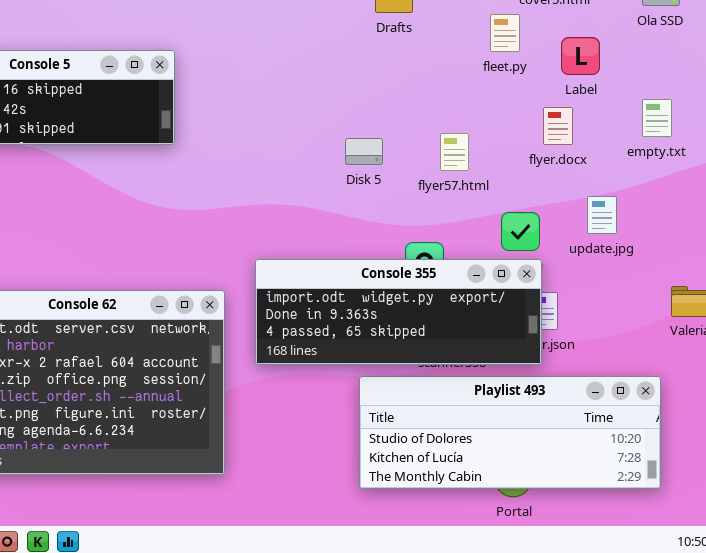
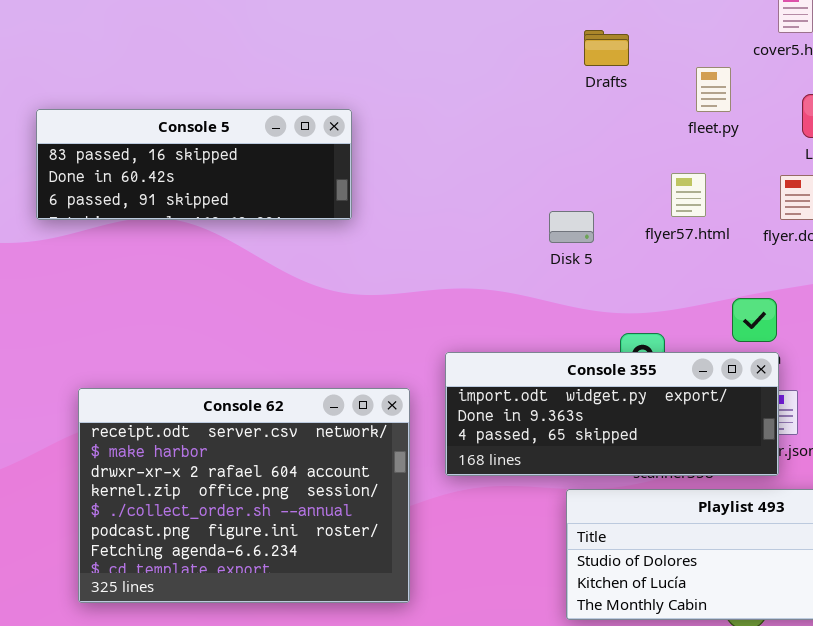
fleet.py: [490,14,520,52] -> [696,67,731,112], moved
flyer57.html: [440,133,469,171] -> [671,173,706,217], moved

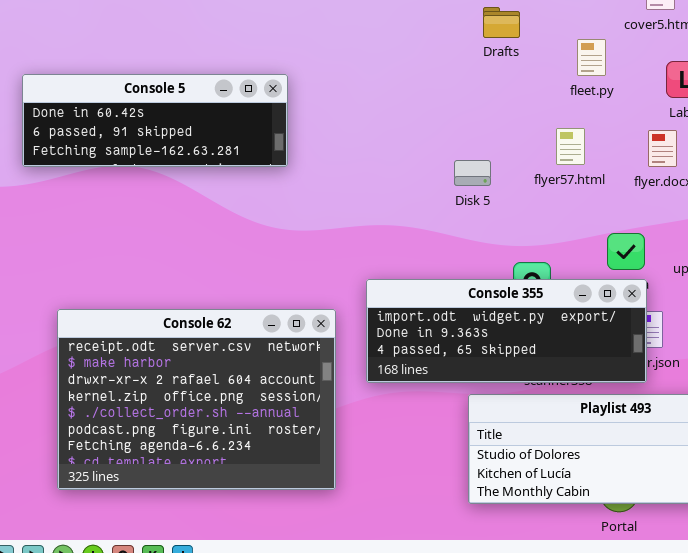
Console 5: [36,109,352,220] -> [22,74,288,167], scrolled down 1 row

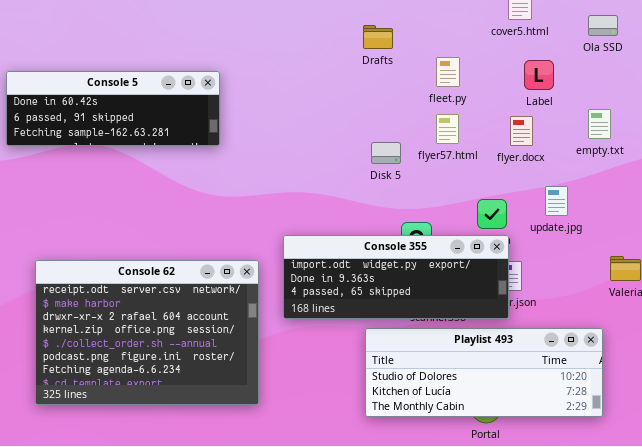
Drafts: [483,7,520,38] -> [363,25,393,49], moved
fleet.py: [577,39,606,76] -> [436,57,460,87], moved
Disk 5: [454,160,491,186] -> [371,142,401,164], moved

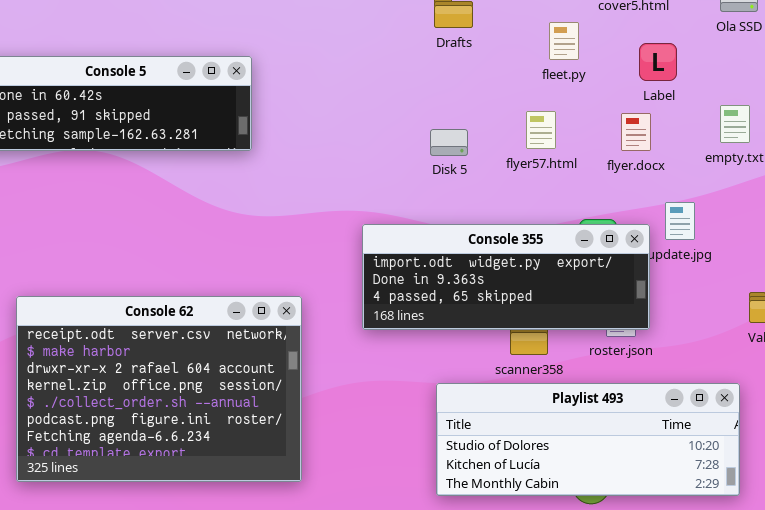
fleet.py: [436,57,460,87] -> [549,22,579,60], moved
Disk 5: [371,142,401,164] -> [430,129,468,156], moved
Console 355: [283,235,509,319] -> [362,224,650,330], moved

